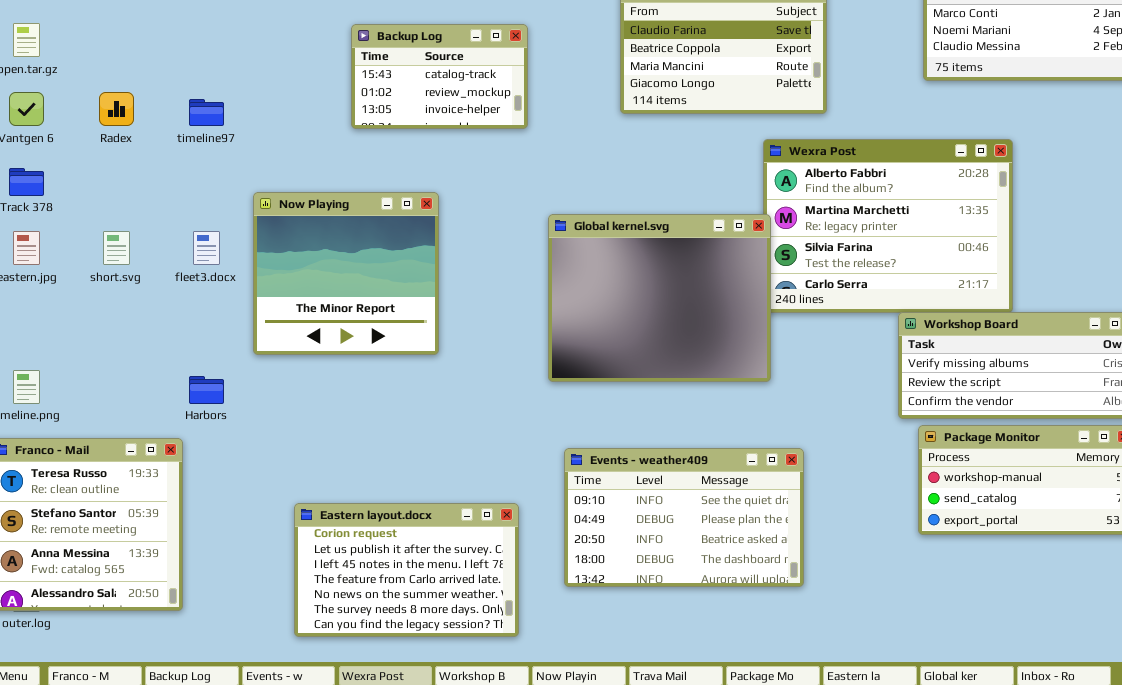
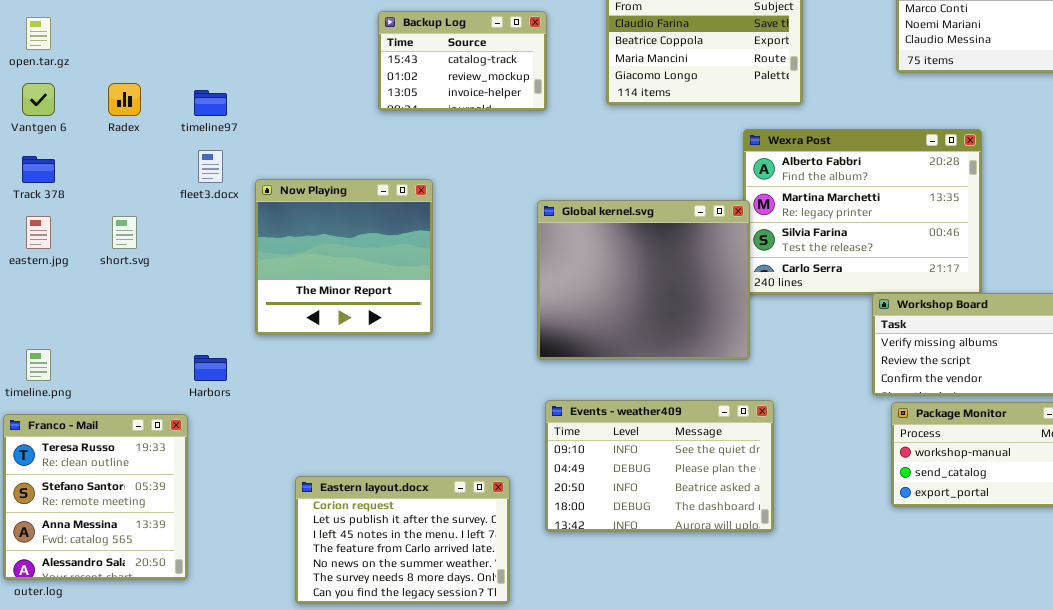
Backup Log: [351,24,528,129] -> [378,11,547,111], moved
fleet3.docx: [193,231,220,265] -> [198,150,223,183], moved
Events - weather409: [564,448,804,587] -> [545,400,774,532], moved

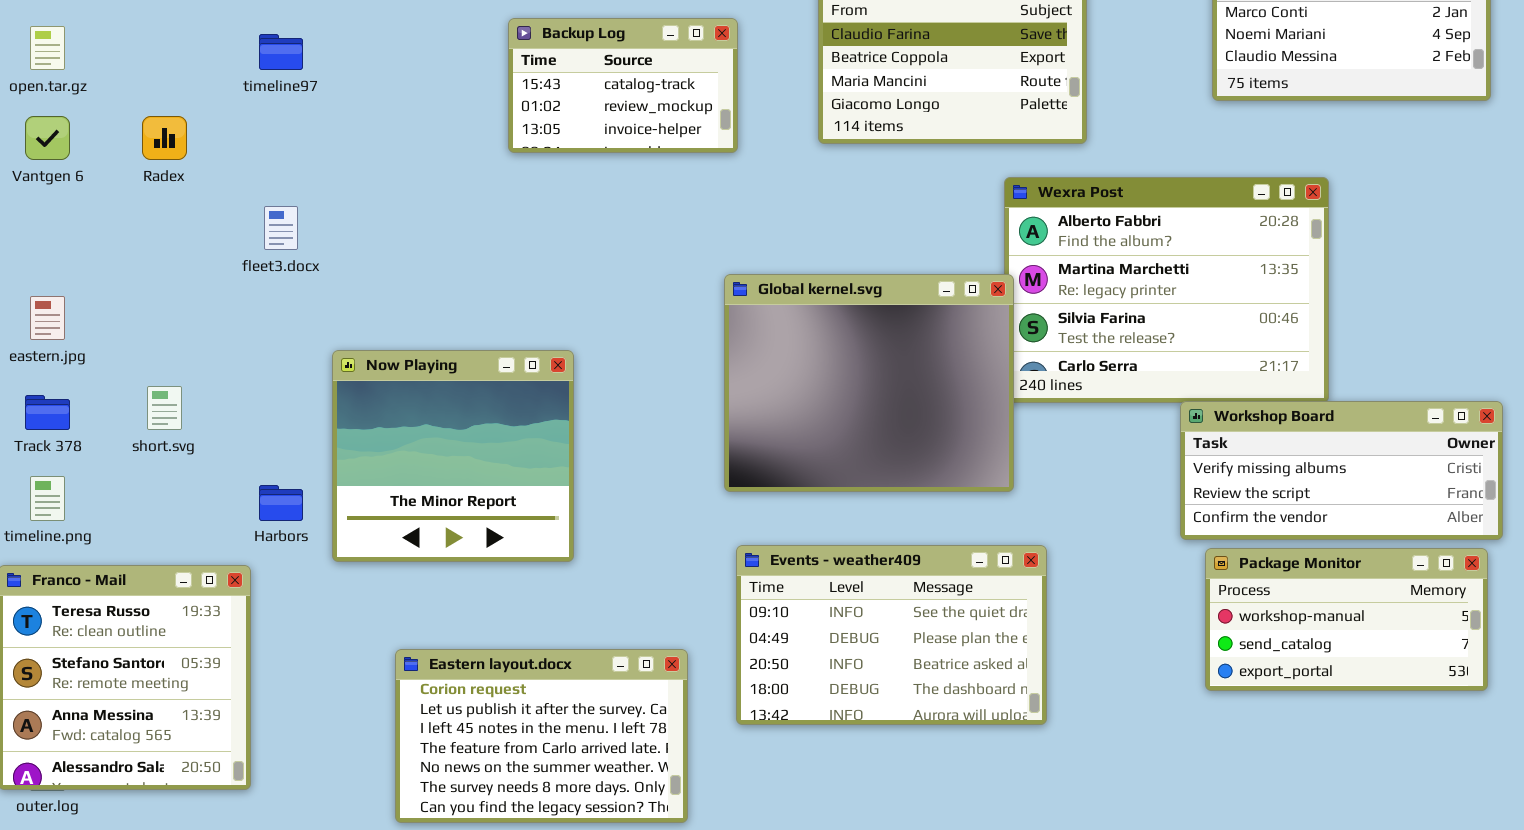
timeline97: [194,90,227,116] -> [259,34,303,70], moved
Track 378: [22,156,55,183] -> [25,395,70,430], moved
Now Playing: [255,179,433,335] -> [332,350,574,562], moved
short.svg: [112,216,137,249] -> [147,386,182,430], moved

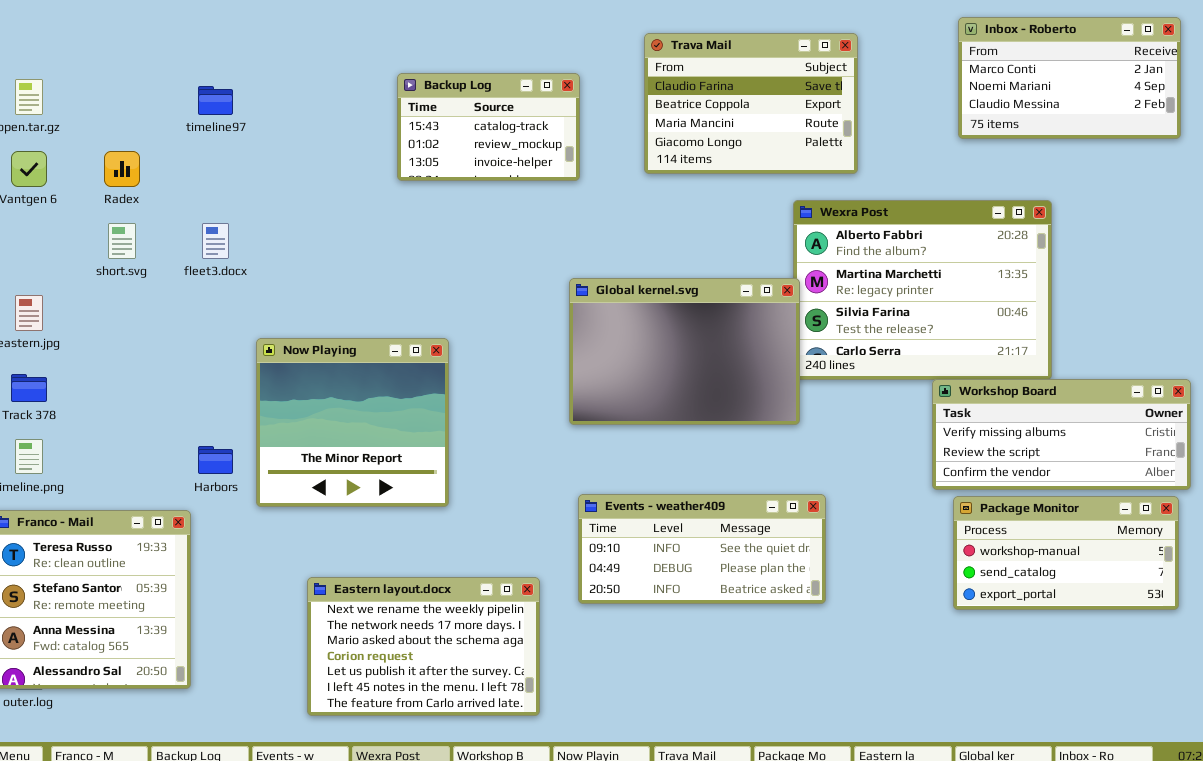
Global kernel.svg: [724,274,1014,492] -> [569,278,800,425], resized
short.svg: [147,386,182,430] -> [108,223,136,259], moved
Events - weather409: [736,545,1047,725] -> [578,494,826,604], resized
Eastern layout.docx: [395,649,688,823] -> [307,577,540,716], scrolled up 3 rows

